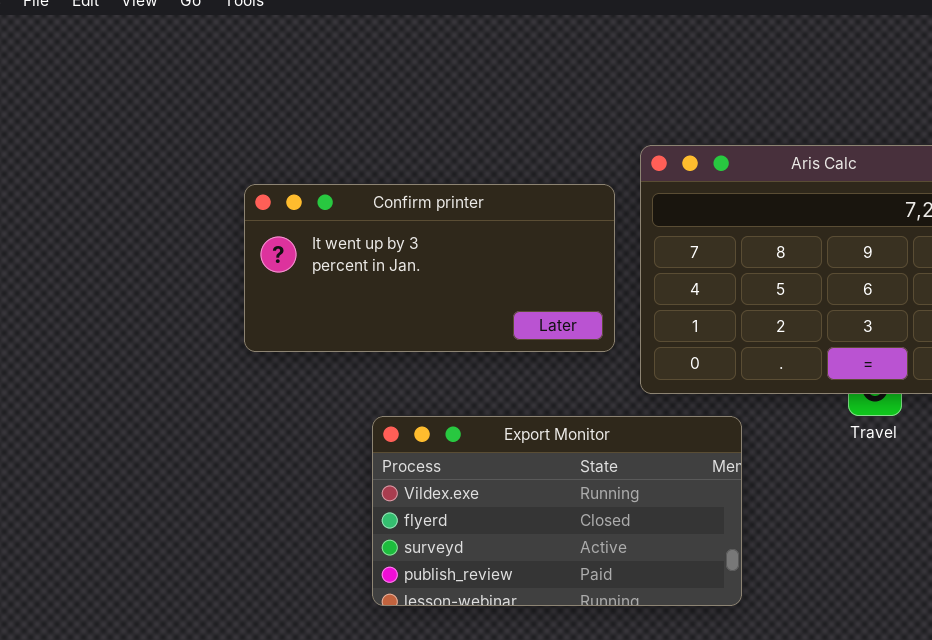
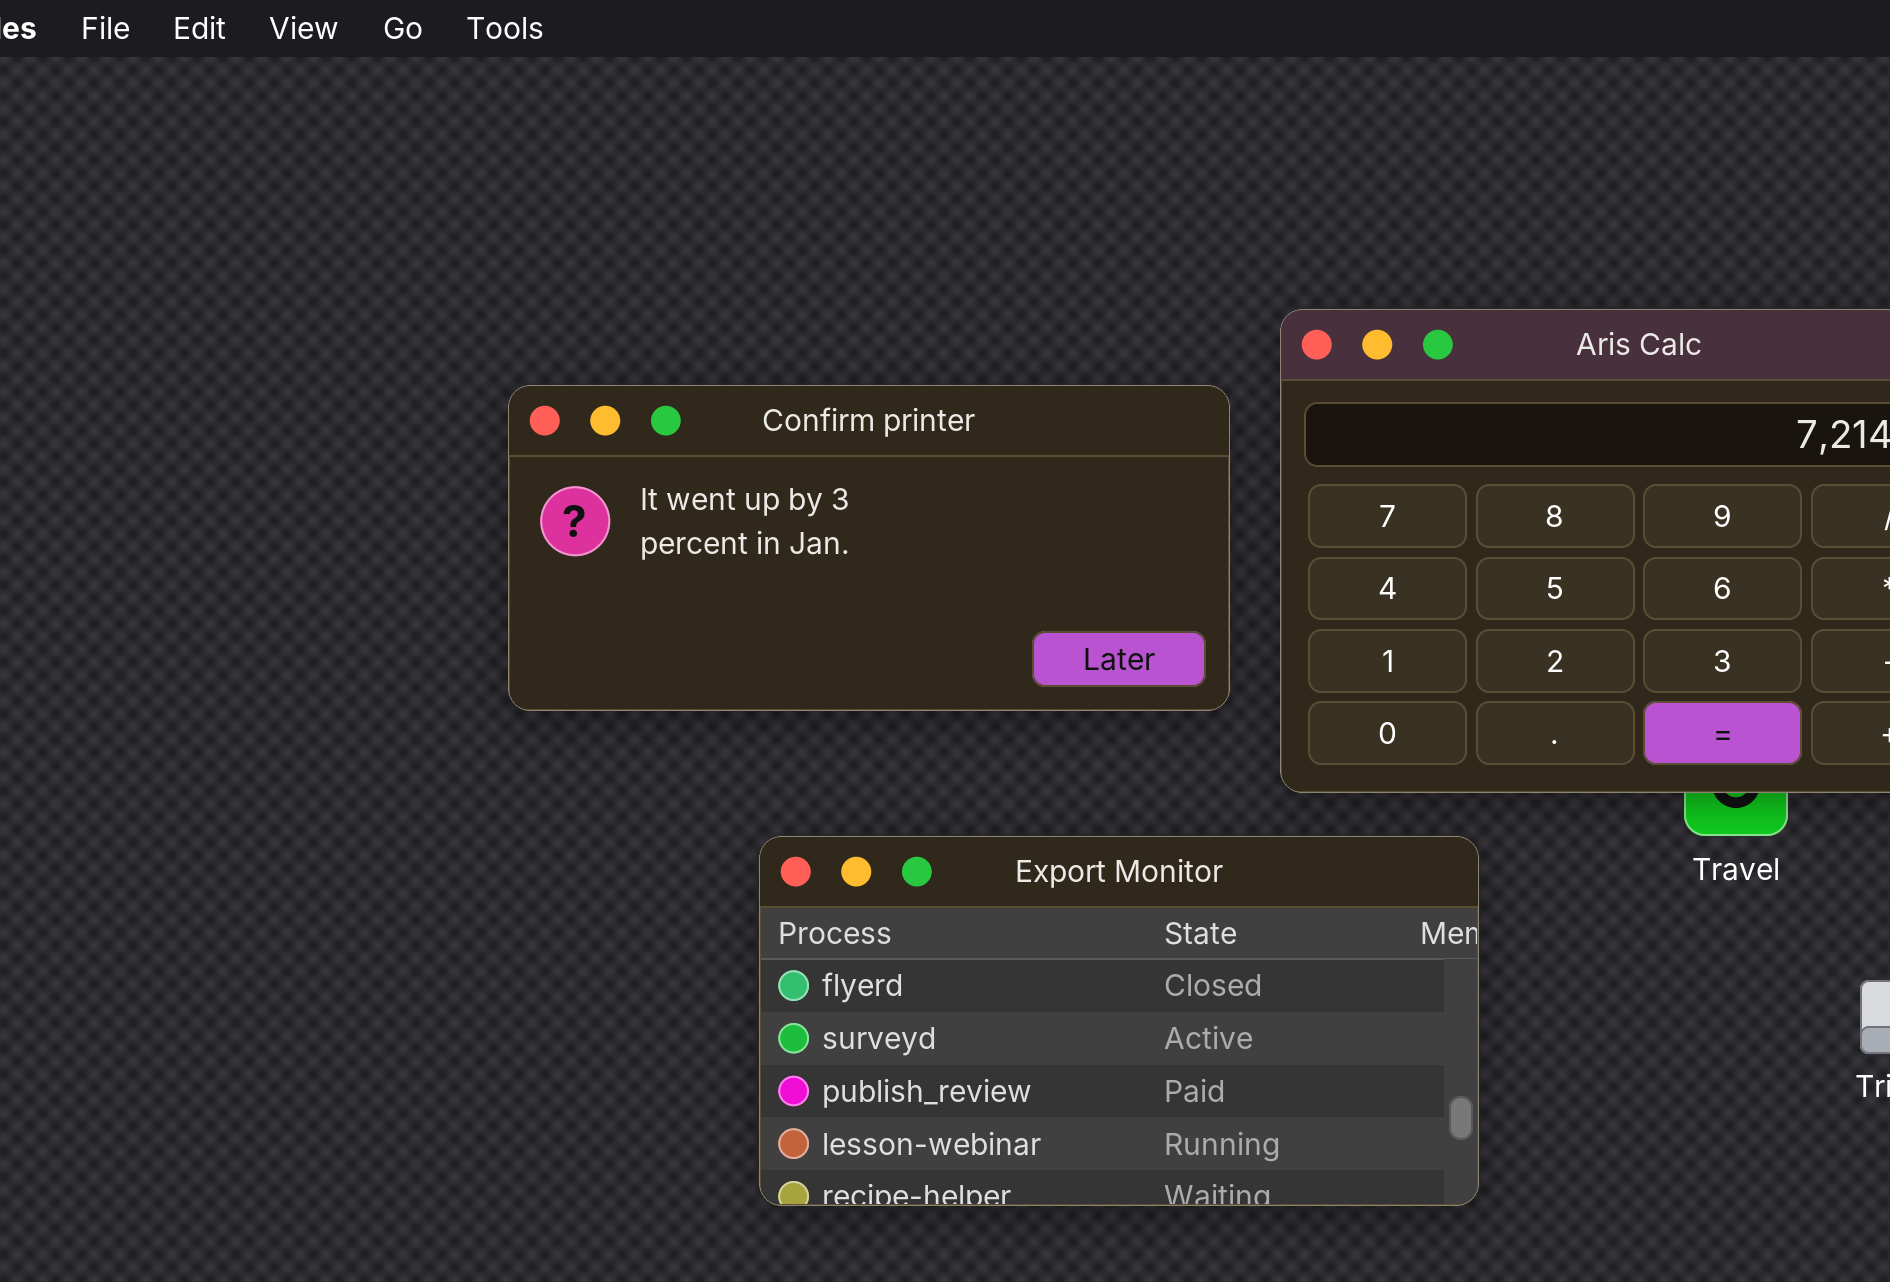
Export Monitor: [372,416,742,606] -> [759,836,1479,1206], scrolled down 1 row

